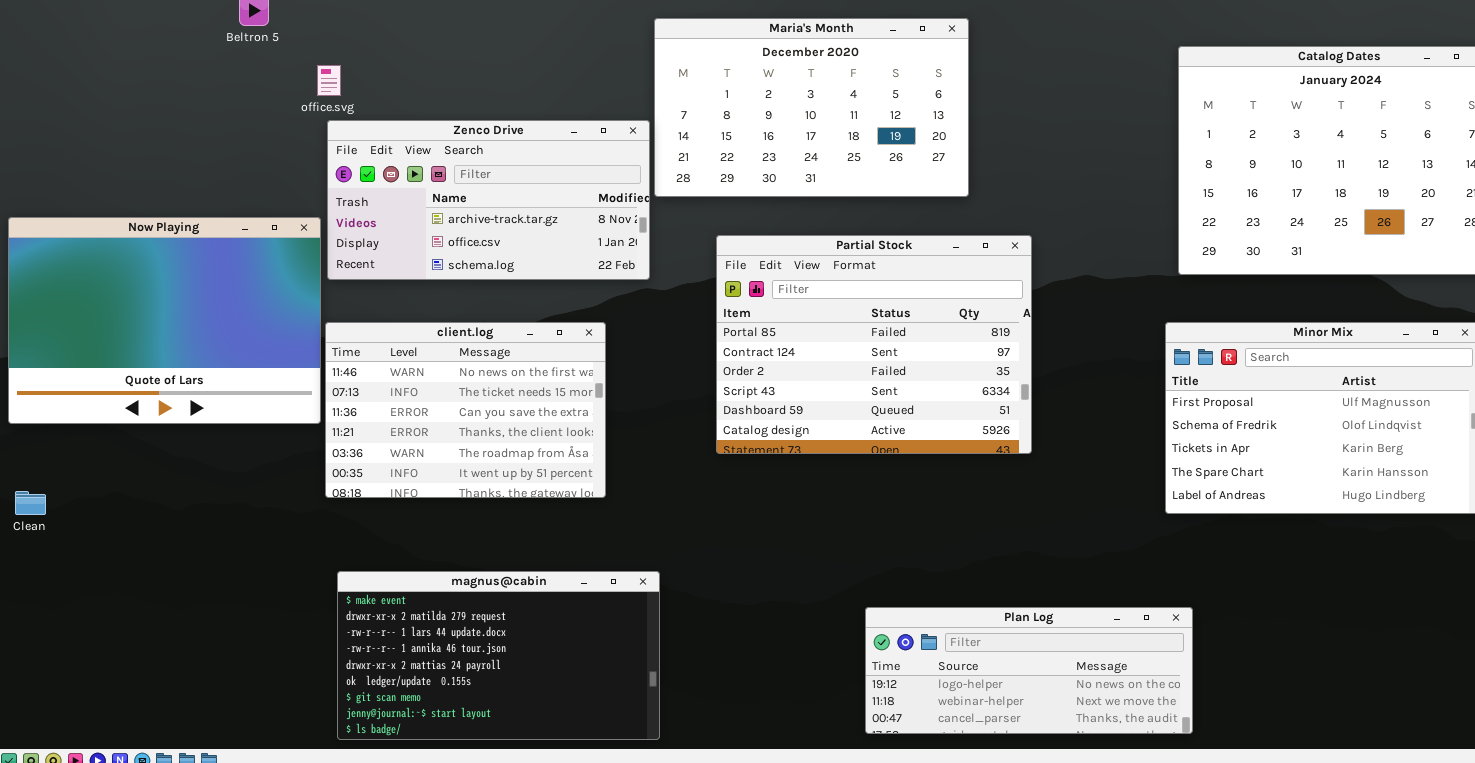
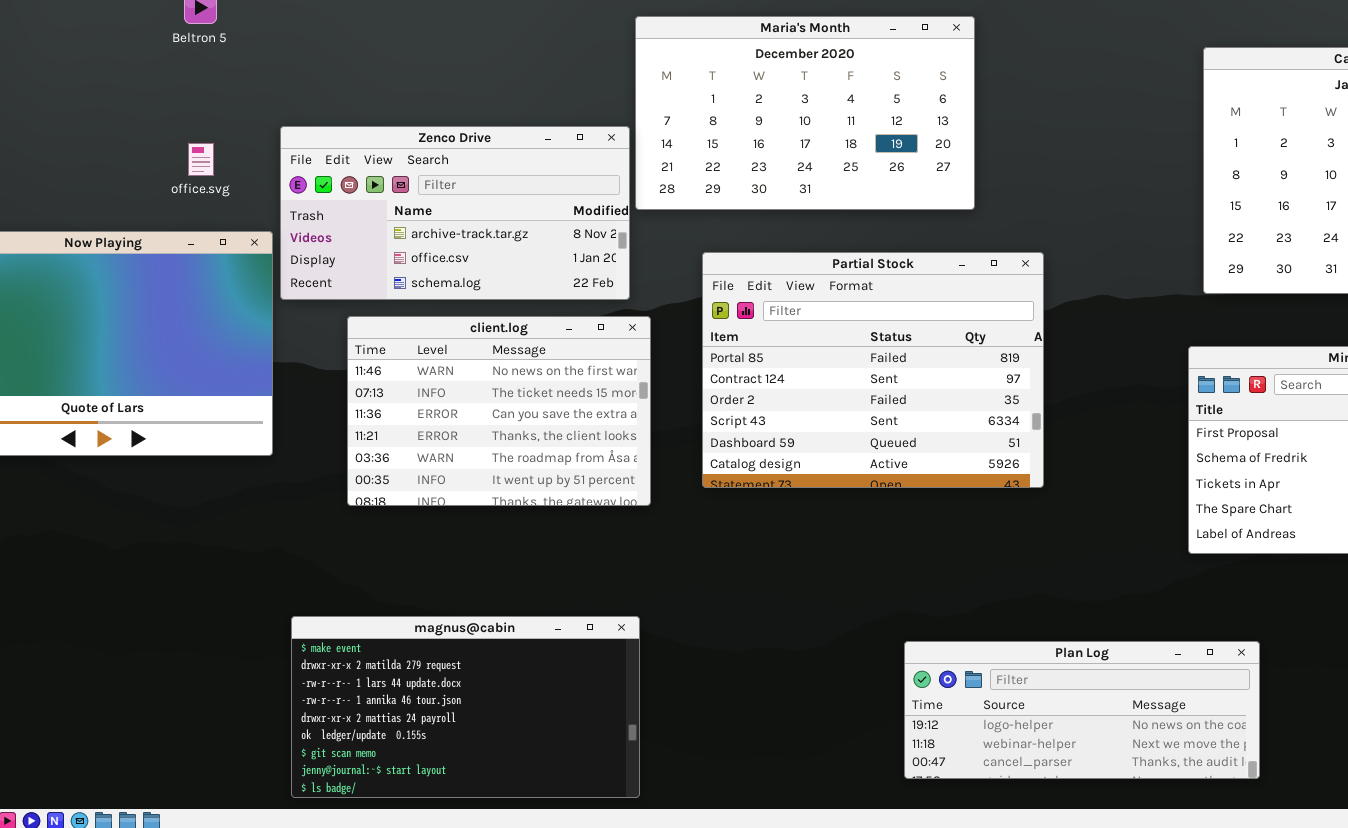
office.svg: [317,65,341,96] -> [188,143,214,176], moved
client.log: [325,322,606,498] -> [347,316,651,506], moved
Plan Log: [865,607,1193,734] -> [904,641,1260,779], moved

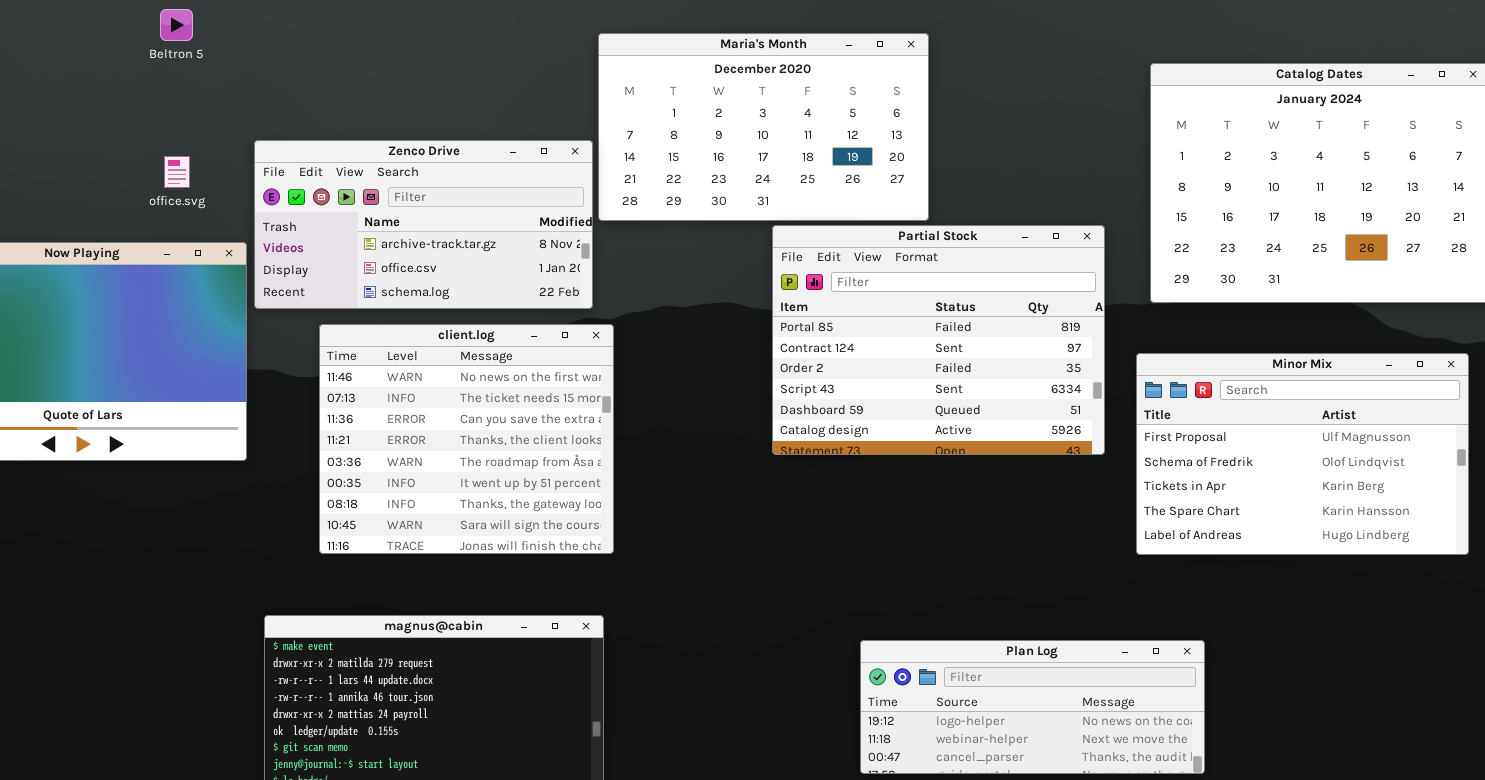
Partial Stock: [702,252,1044,488] -> [772,225,1105,455], moved
client.log: [347,316,651,506] -> [319,324,614,554], resized

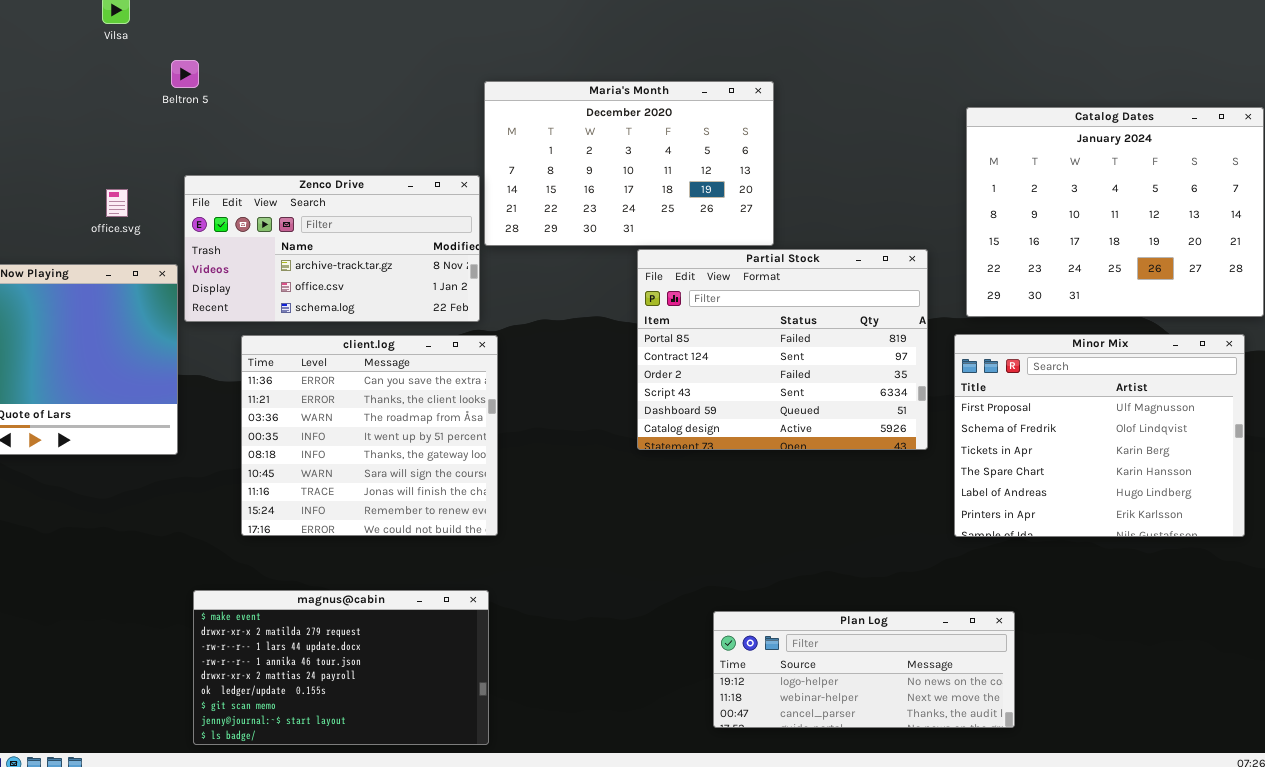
Beltron 5: [160,9,193,41] -> [171,60,199,88], moved
client.log: [319,324,614,554] -> [241,335,498,536], scrolled down 2 rows
Minor Mix: [1136,353,1469,555] -> [954,334,1245,537], resized

